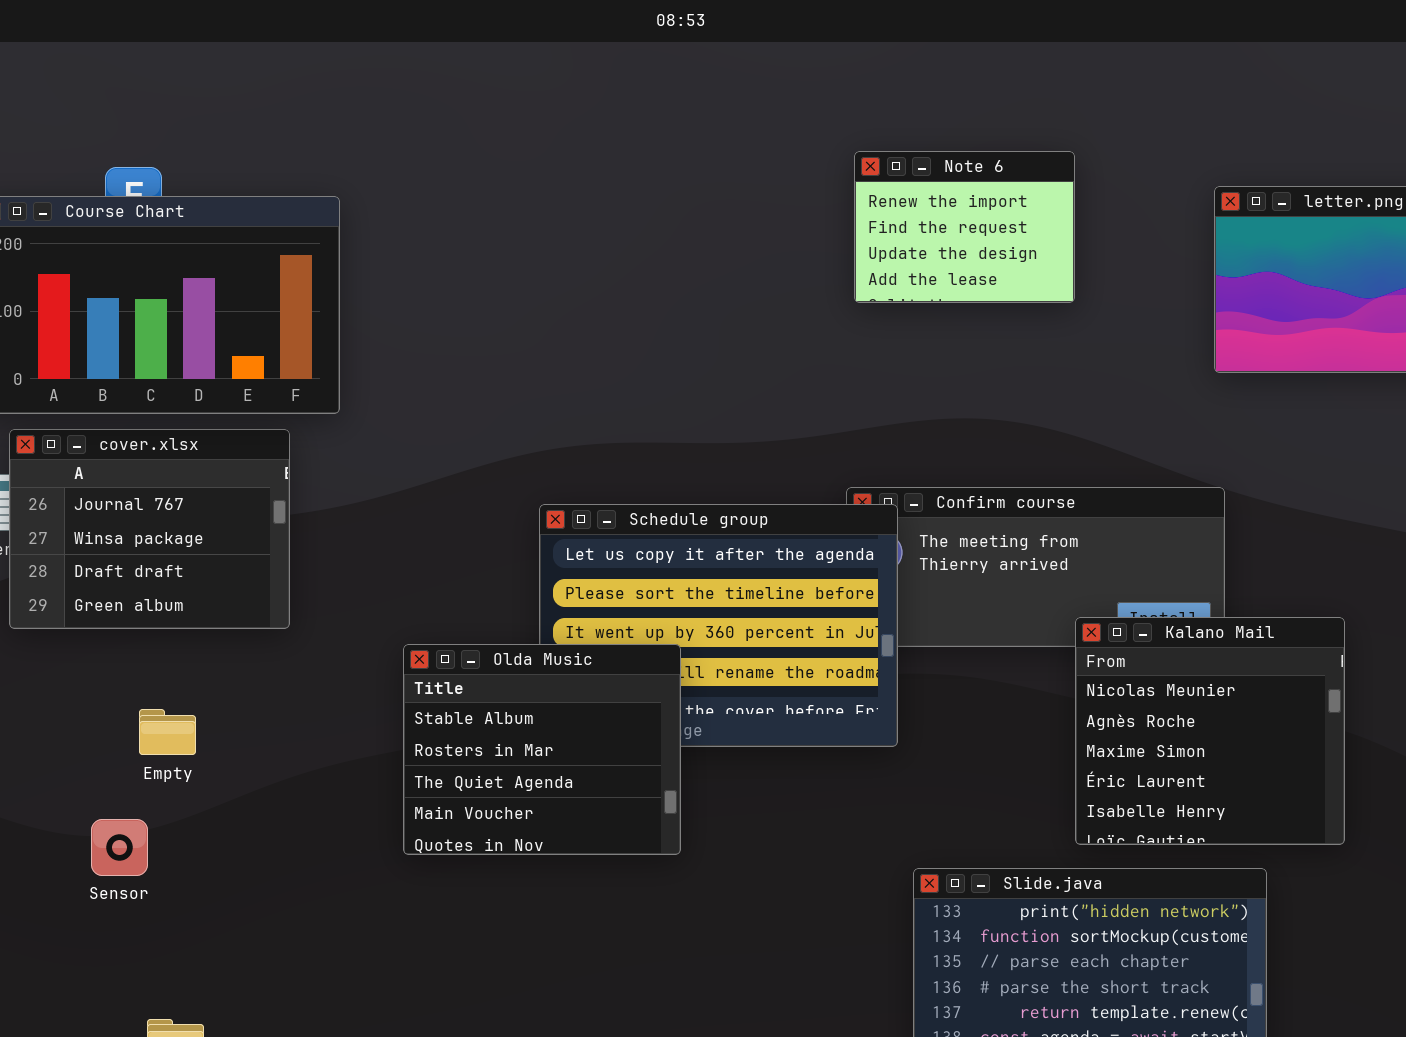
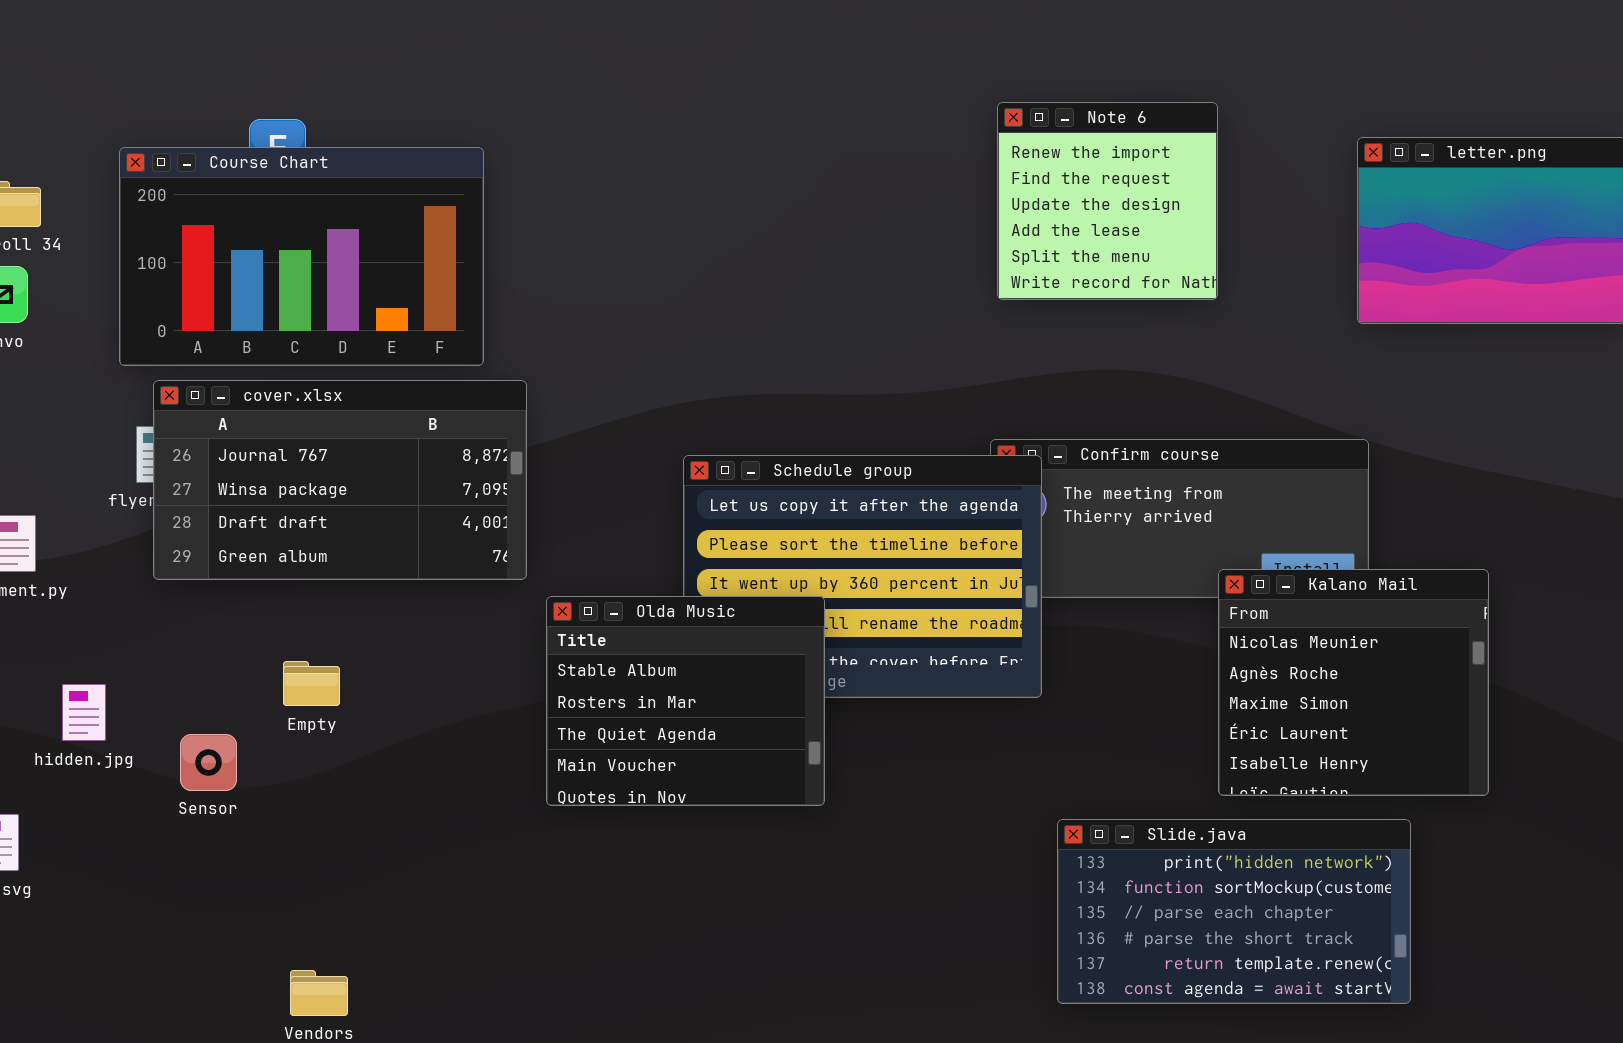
Note 6: [854,151,1075,303] -> [997,102,1218,300], resized
cover.xlsx: [9,429,290,629] -> [153,380,527,580], resized
Sensor: [91,819,148,876] -> [180,734,237,791], moved

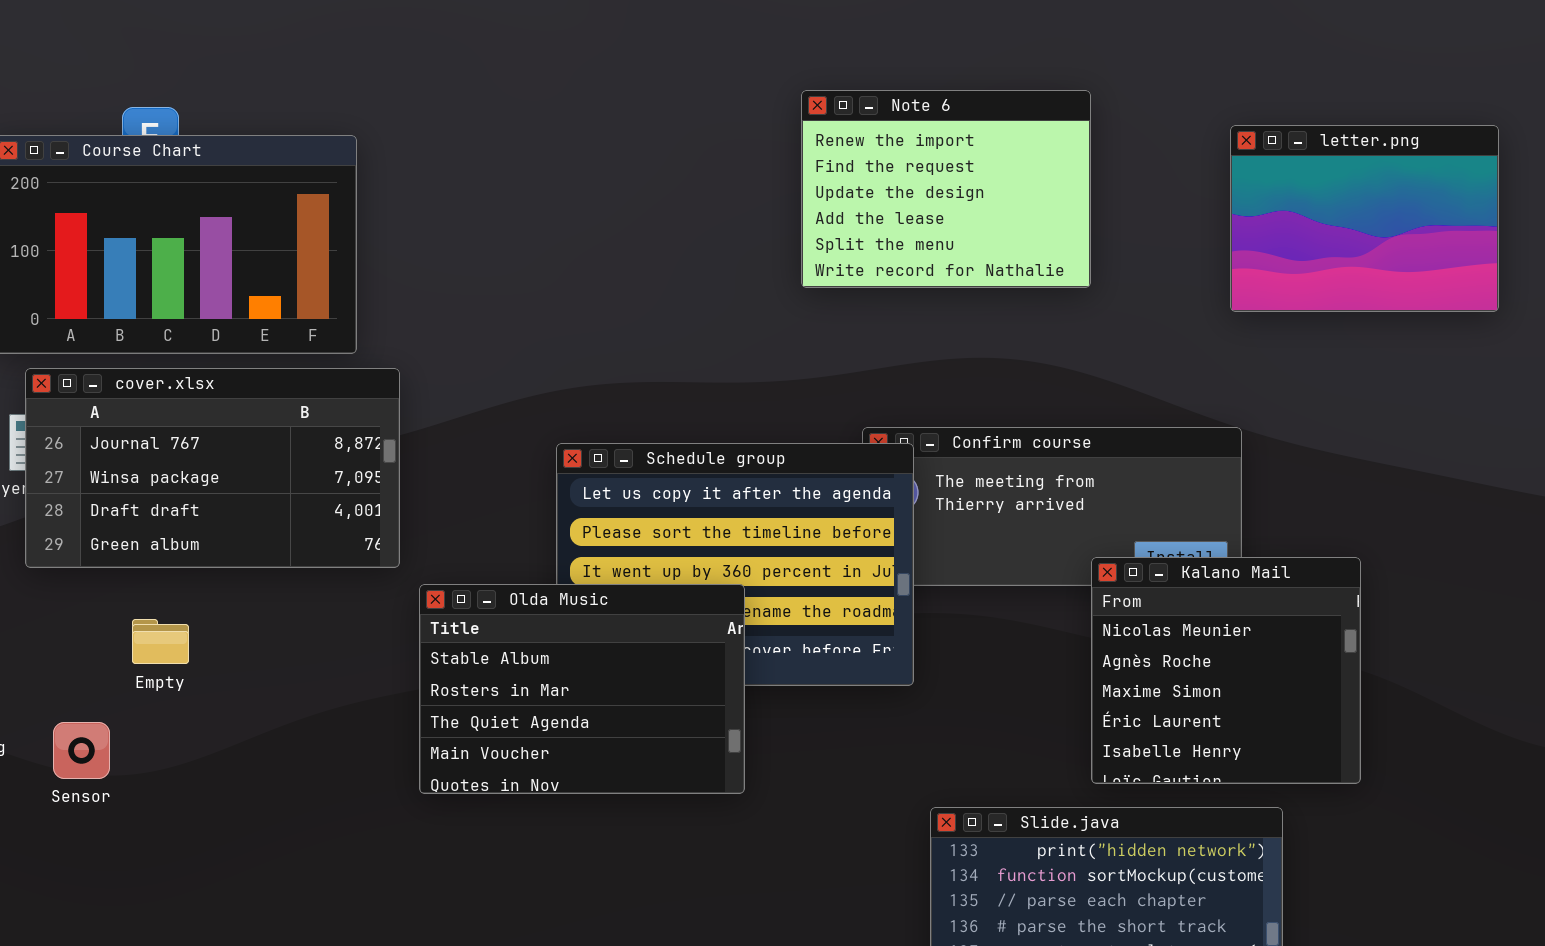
Note 6: [997,102,1218,300] -> [801,90,1091,288], resized
Olda Music: [546,596,825,806] -> [419,584,745,794], resized
Empty: [283,661,340,706] -> [132,619,189,664], moved

